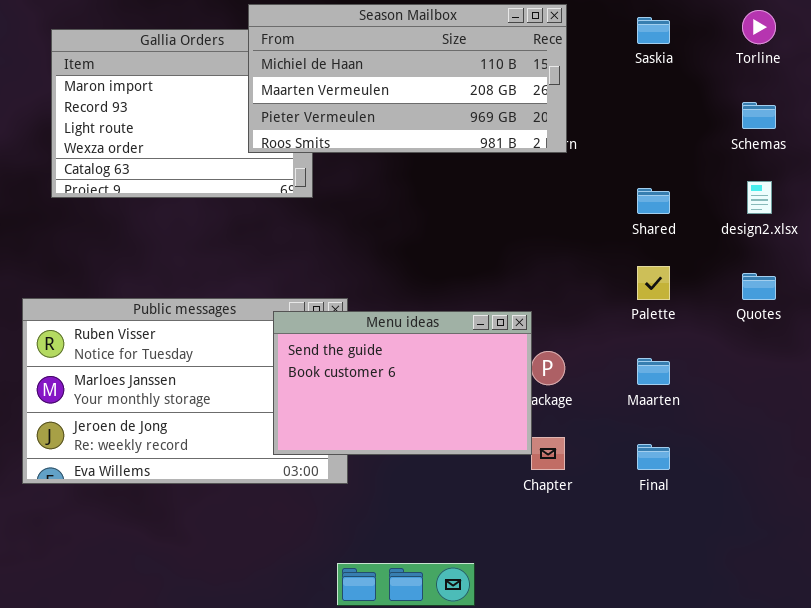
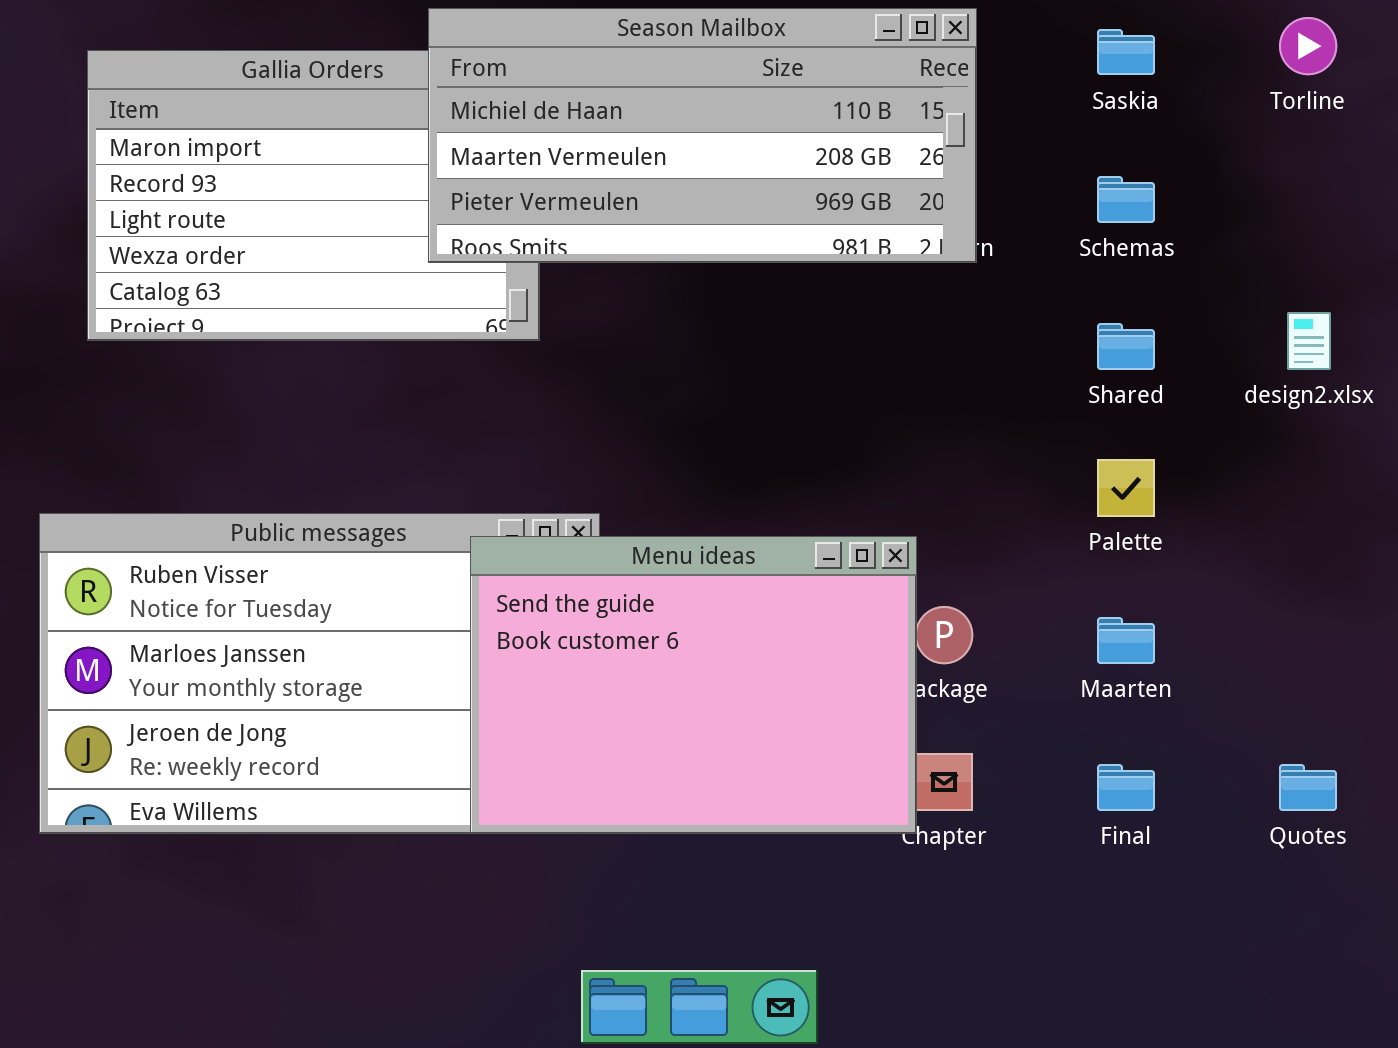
Schemas: [742,102,776,129] -> [1097,176,1155,223], moved
Quotes: [742,273,776,300] -> [1279,764,1337,811], moved
Menu ideas: [273,311,532,455] -> [470,536,917,834], resized

